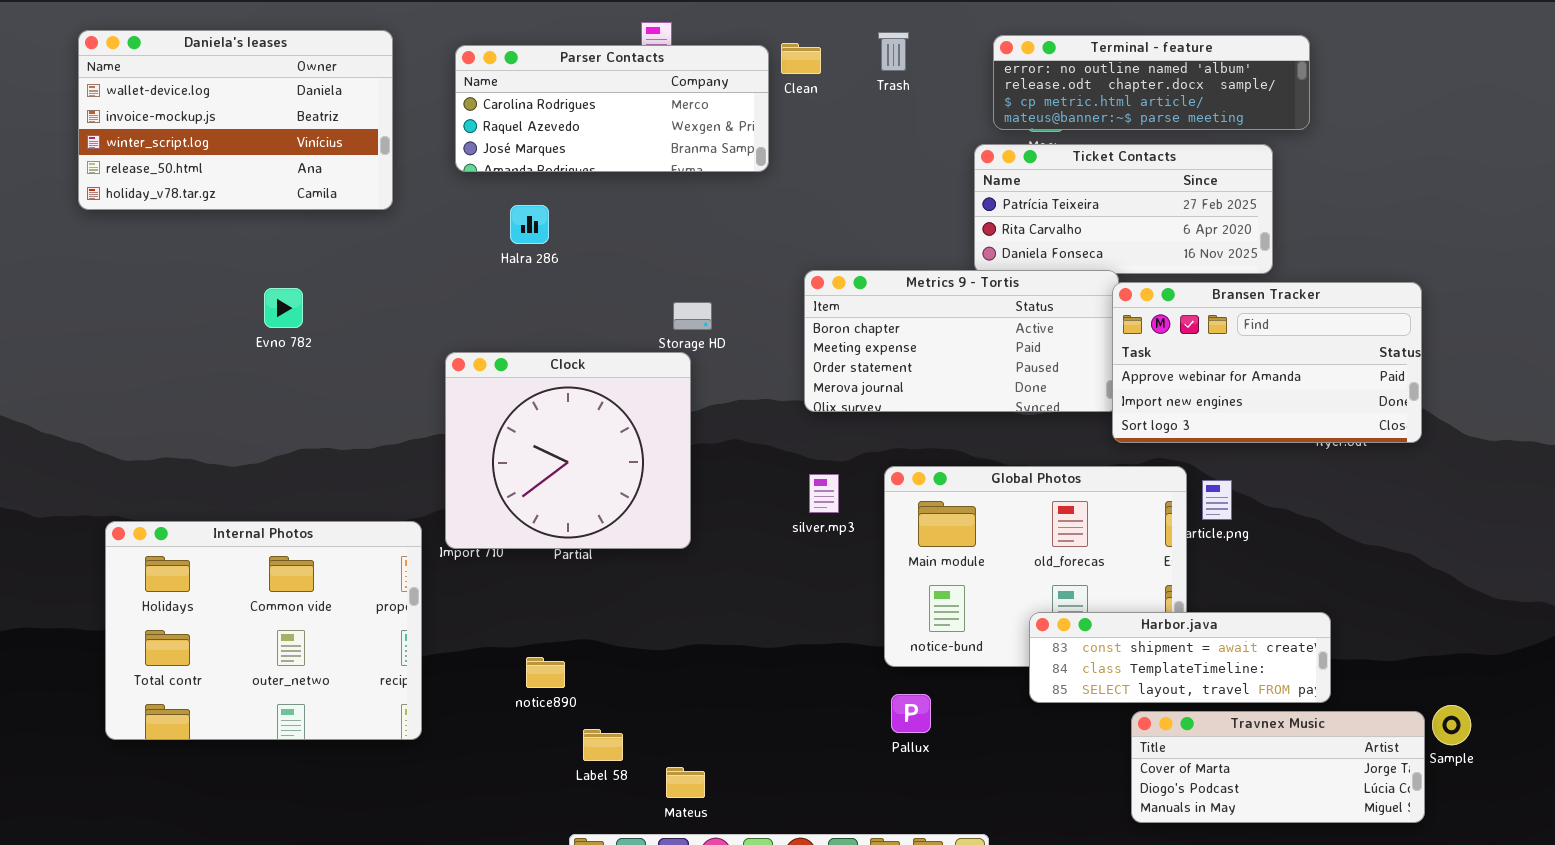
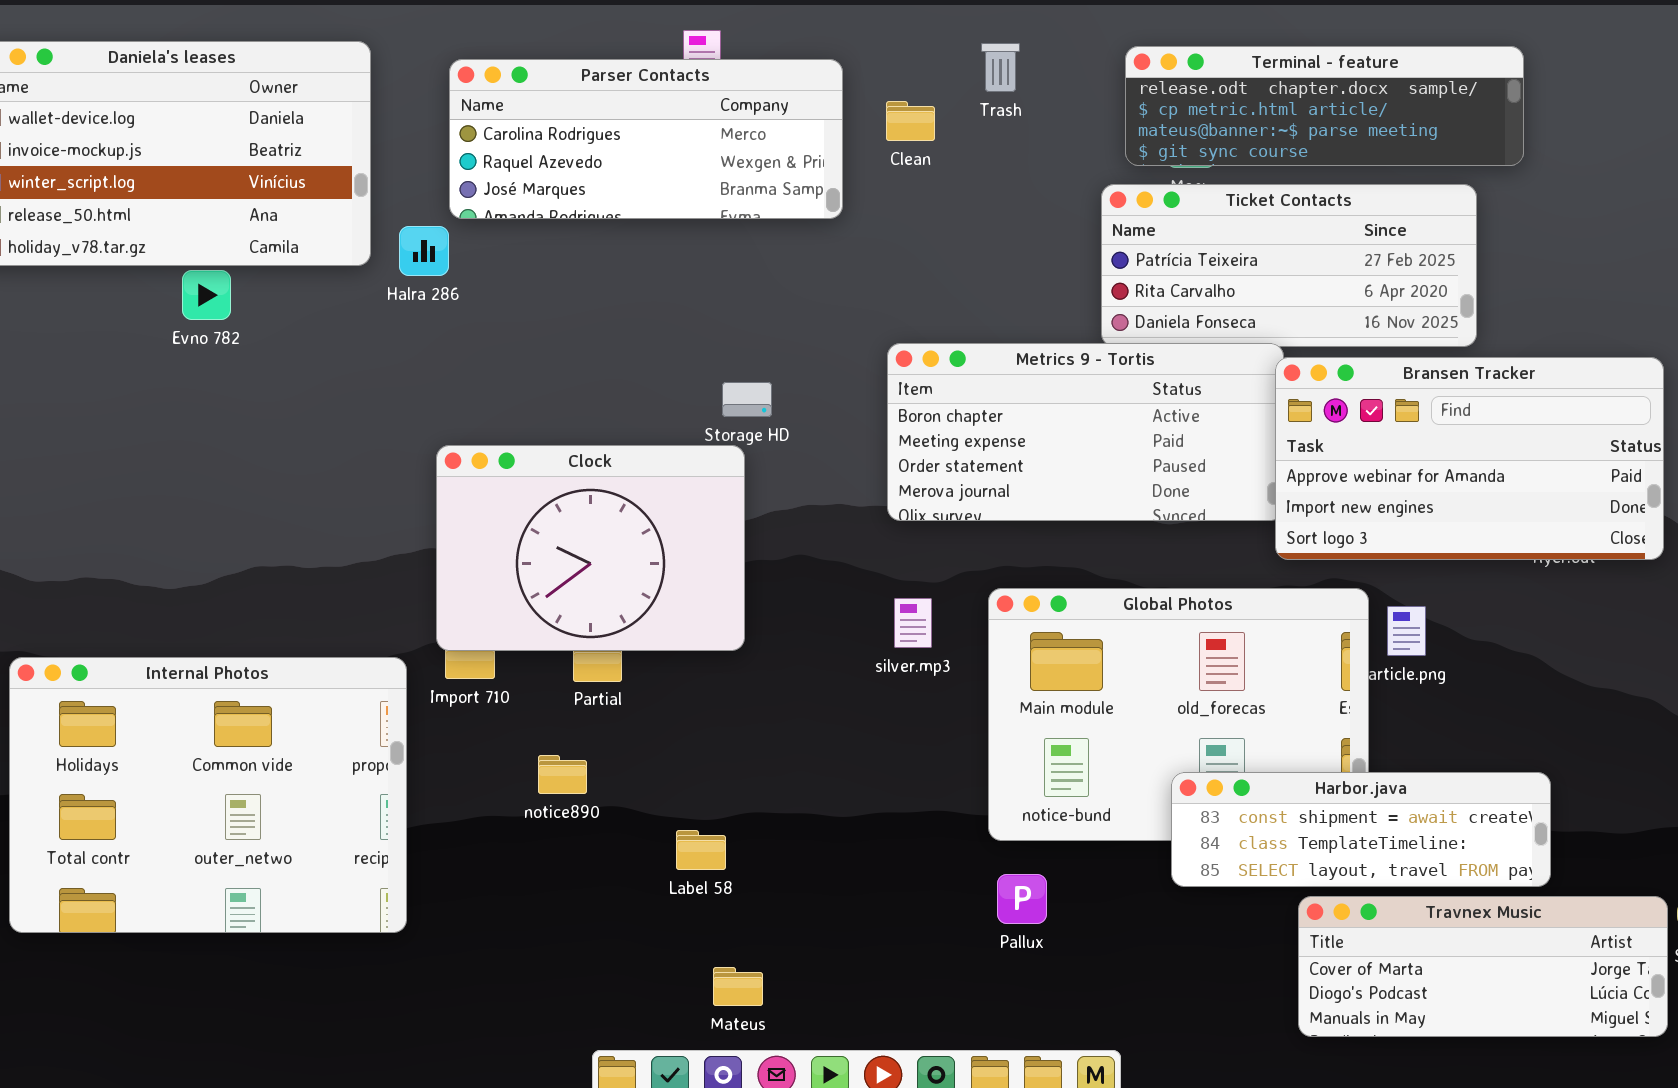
Terminal - feature: [993,35,1310,130] -> [1125,46,1524,166], scrolled down 1 row
Clean: [781,43,821,74] -> [886,101,935,141], moved
Halra 286: [510,205,549,244] -> [399,226,449,276], moved
Evno 782: [264,288,303,328] -> [182,270,231,320], moved
Clock: [445,352,691,549] -> [436,445,745,651], resized
notice890: [526,657,565,688] -> [538,755,587,794], moved
Label 58: [583,729,623,761] -> [676,830,726,870], moved

